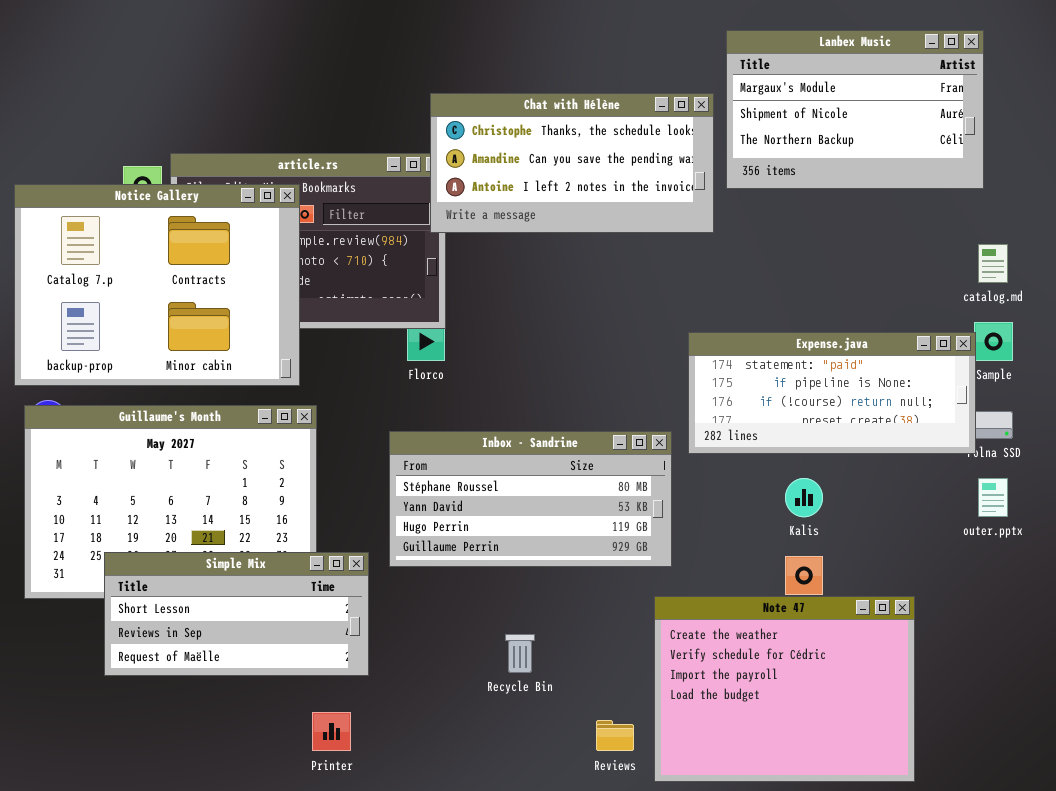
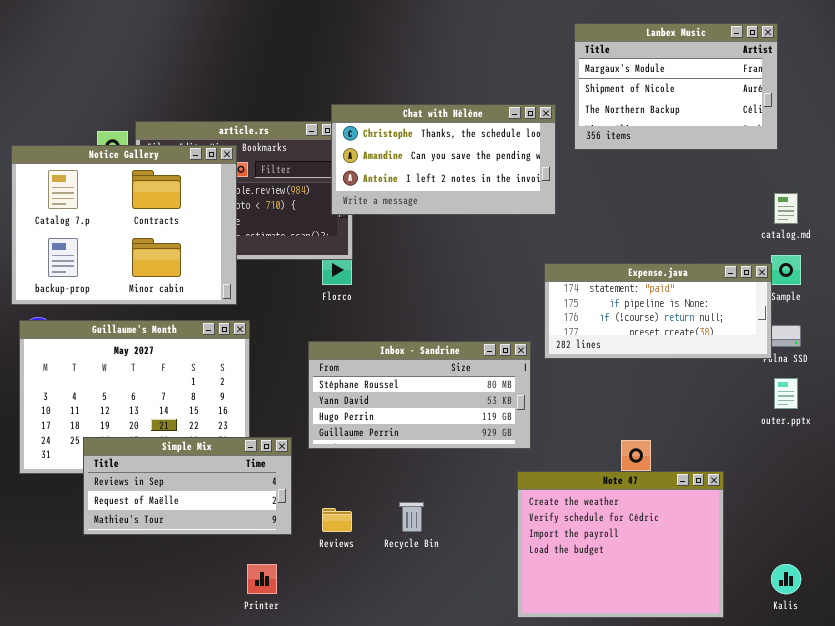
Chat with Hélène: [430,93,714,233] -> [331,104,556,215], moved
Kalis: [785,478,823,517] -> [771,564,801,594], moved
Simple Mix: [104,552,369,676] -> [83,437,292,535], scrolled down 1 row
Reviews: [596,720,634,751] -> [322,508,352,532], moved

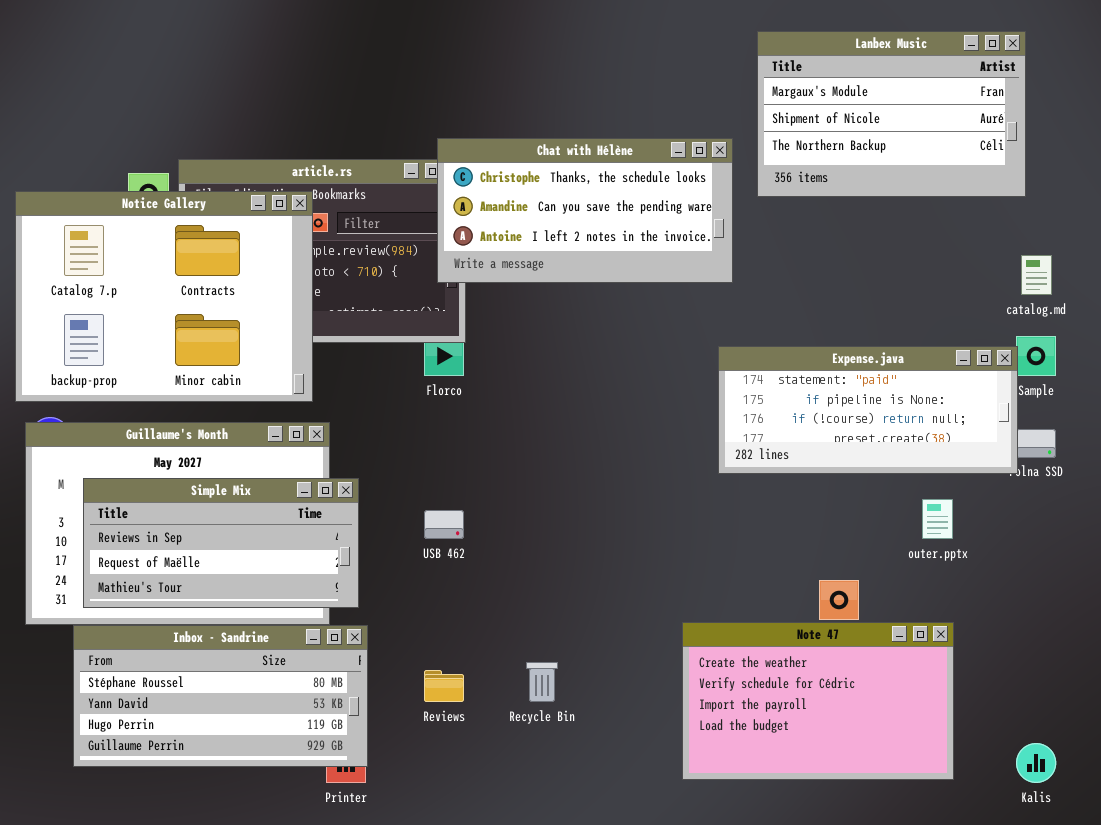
Inbox - Sandrine: [308,341,531,449] -> [73,625,368,767], moved
outer.pptx: [774,378,798,409] -> [922,499,953,539], moved
Simple Mix: [83,437,292,535] -> [83,478,359,608], moved
Note 47: [517,471,724,618] -> [682,622,954,780], resized

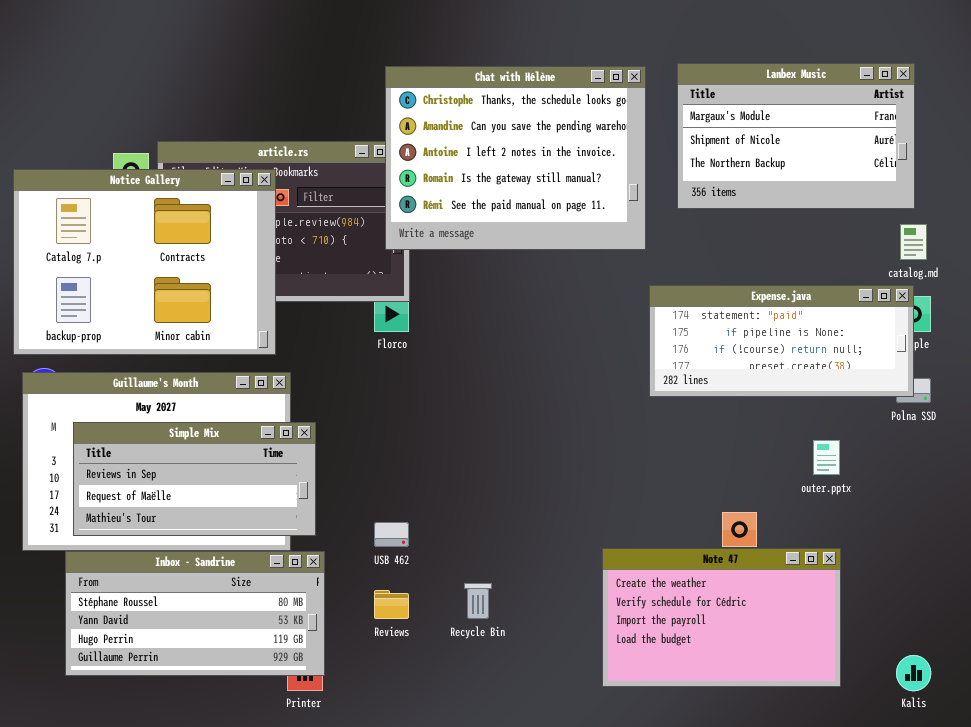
Lanbex Music: [757,31,1026,197] -> [677,63,915,209], moved
Chat with Hélène: [437,138,733,283] -> [385,66,646,250], resized
Expense.java: [718,346,1018,474] -> [649,285,914,397], moved
USB 462: [424,510,464,539] -> [374,522,409,547], moved

